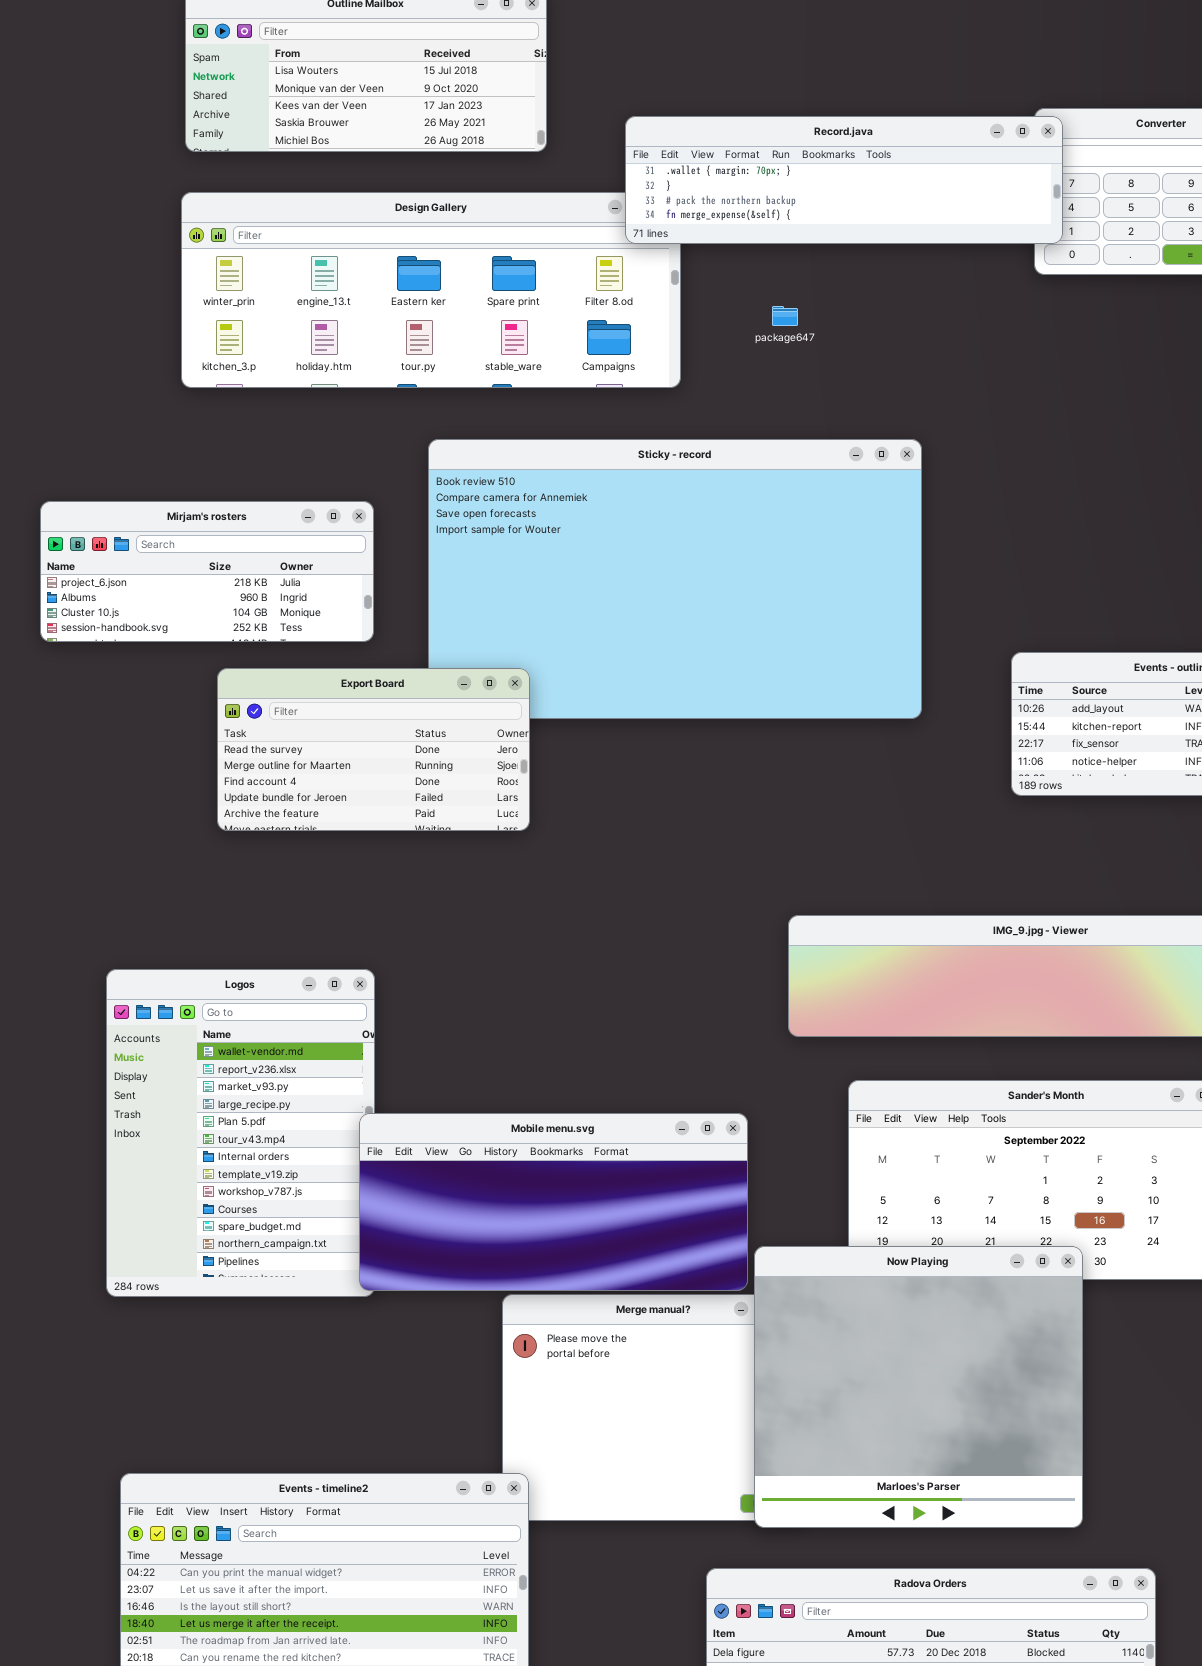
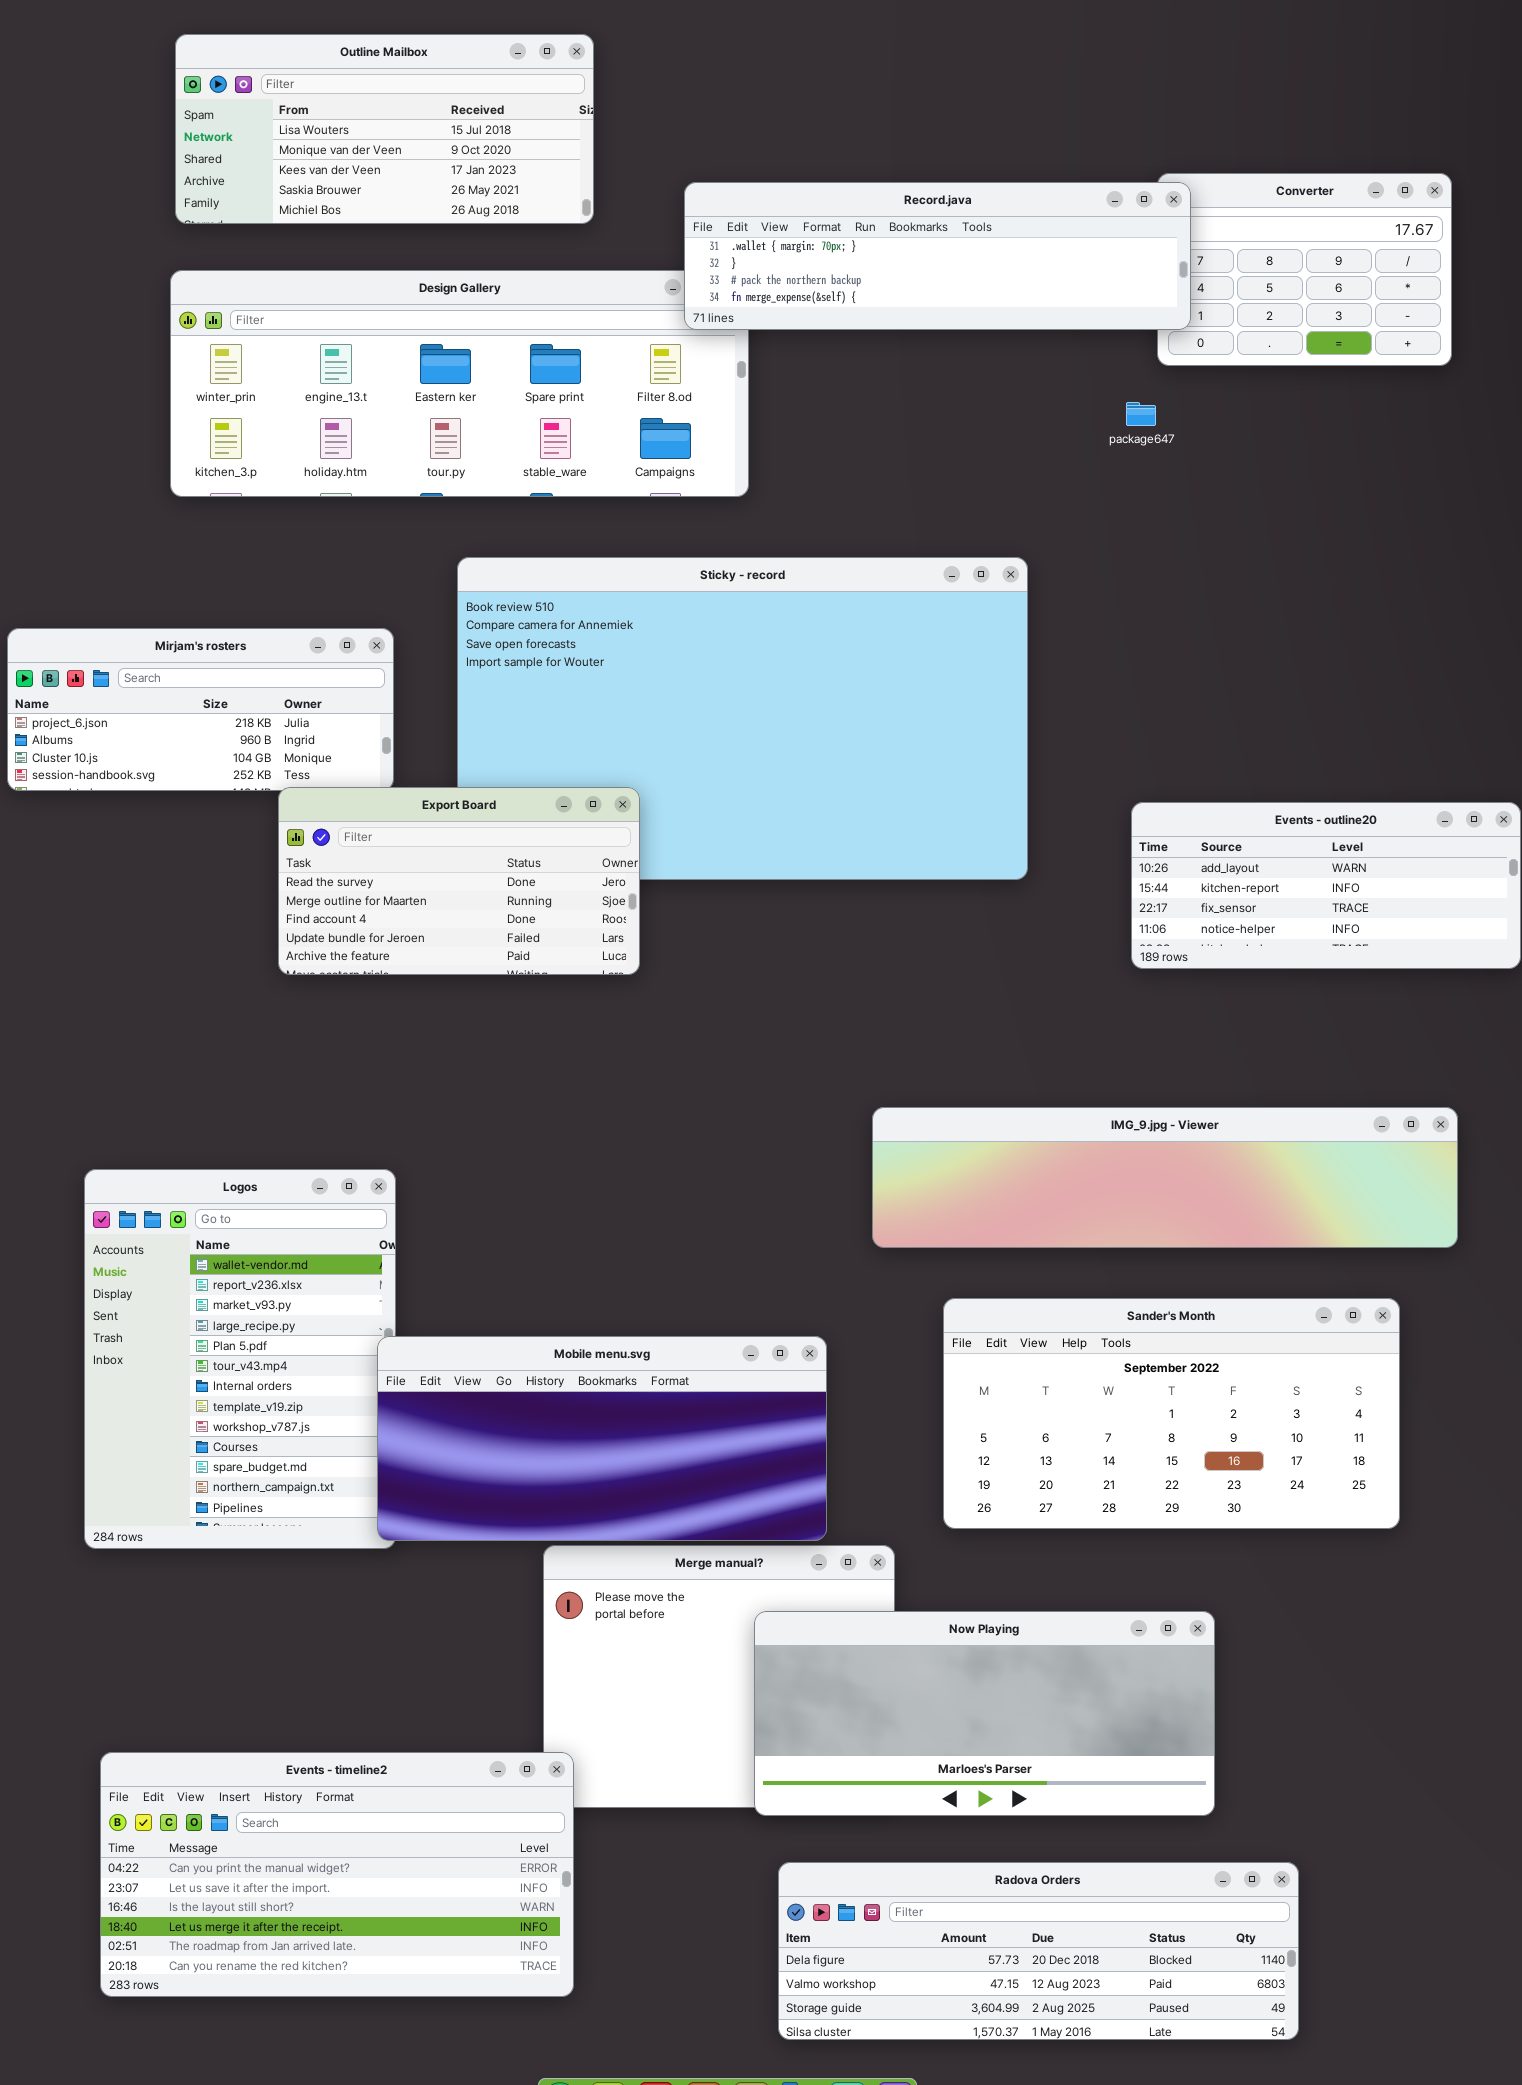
package647: [772,306,798,326] -> [1126,402,1156,426], moved
Export Board: [217,668,530,831] -> [278,787,640,975], moved
Now Playing: [754,1246,1083,1528] -> [754,1611,1215,1816], resized

